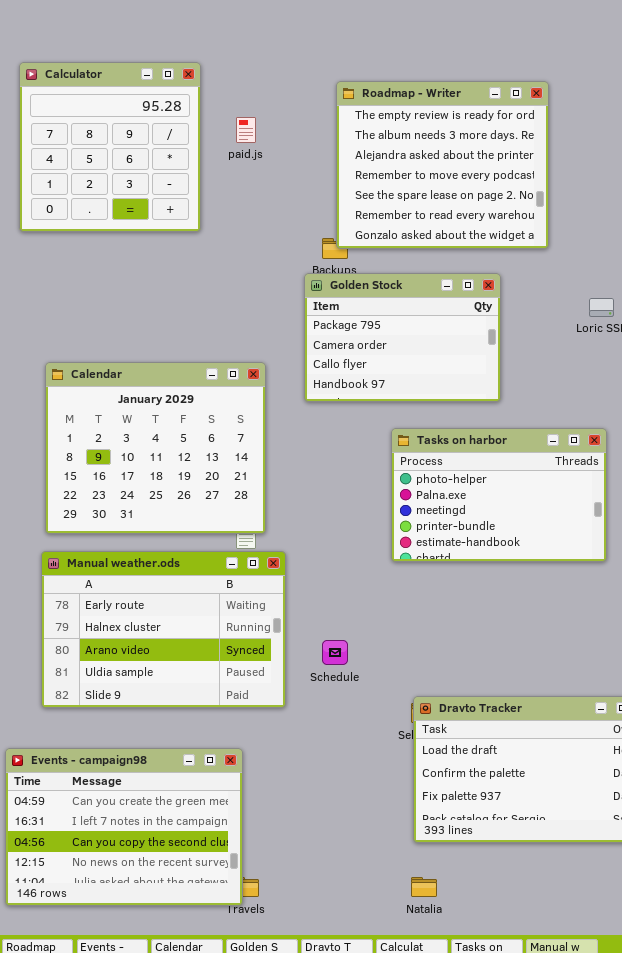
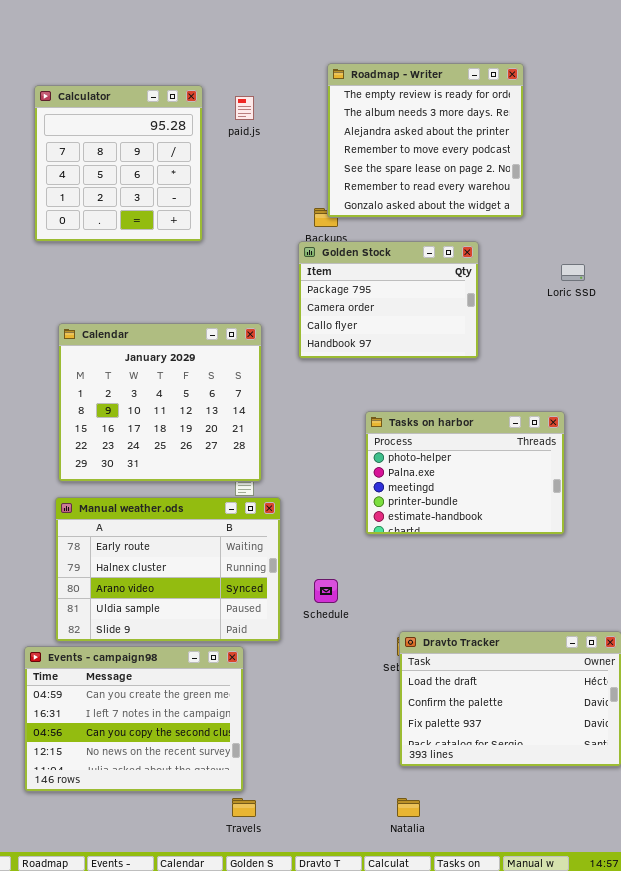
Calculator: [19,62,201,232] -> [34,85,203,242], moved
Tasks on harbor: [391,428,607,562] -> [365,411,565,535], moved
Events - campaign98: [5,748,243,906] -> [24,646,244,792], moved

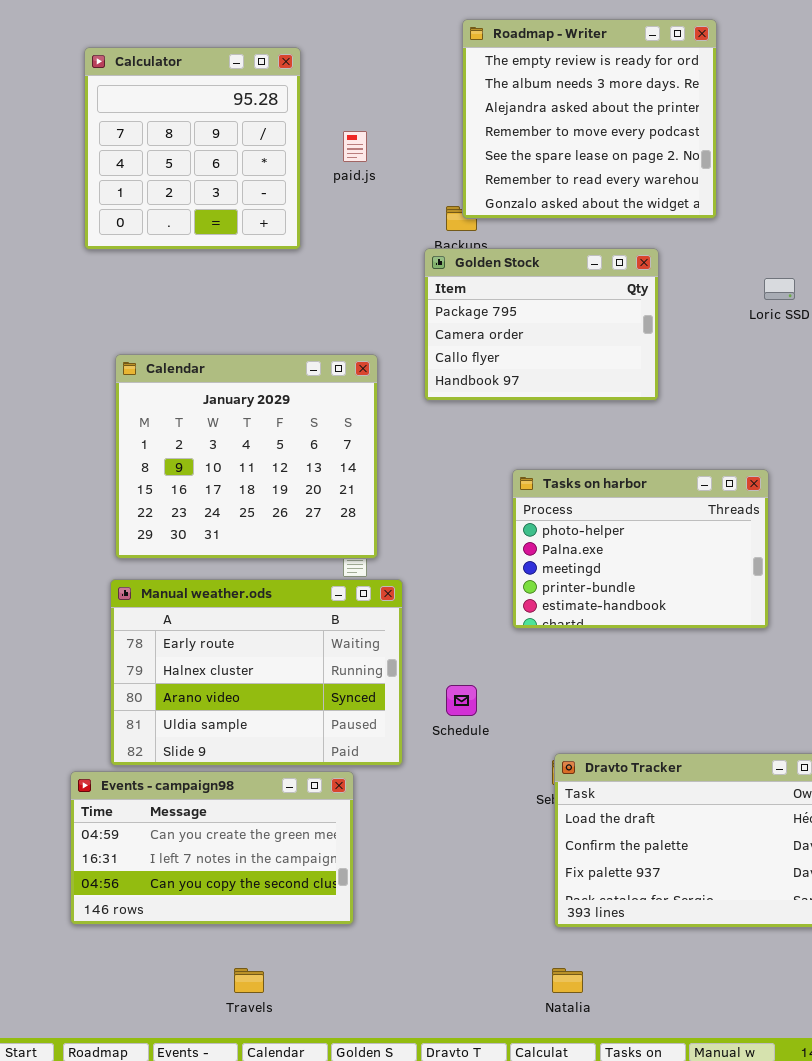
paid.js: [235,96,254,120] -> [343,131,367,162], moved
Events - campaign98: [24,646,244,792] -> [70,771,354,925], resized
Travels: [232,798,256,817] -> [234,968,264,993], moved

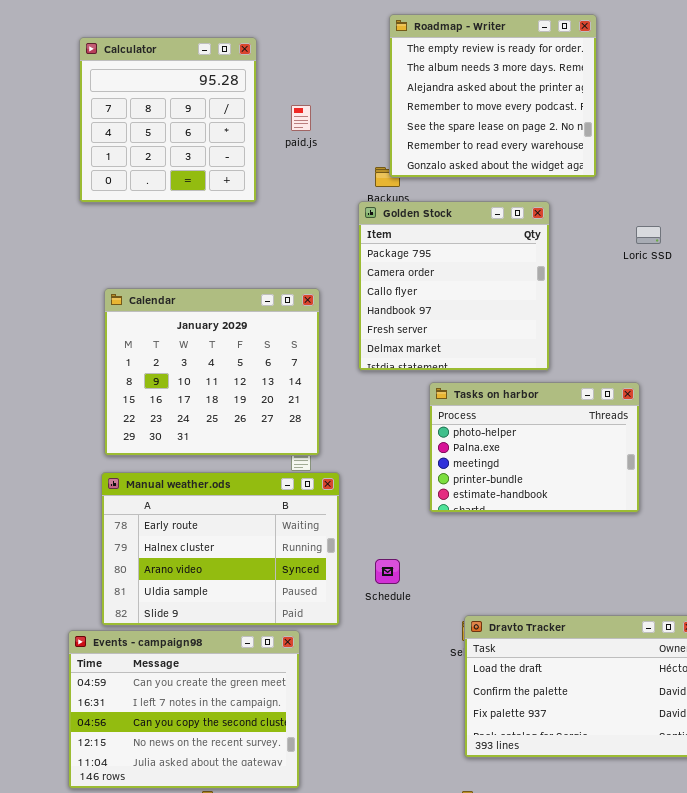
Golden Stock: [424,248,659,401] -> [358,201,550,371], resized
Events - campaign98: [70,771,354,925] -> [68,630,300,789], resized

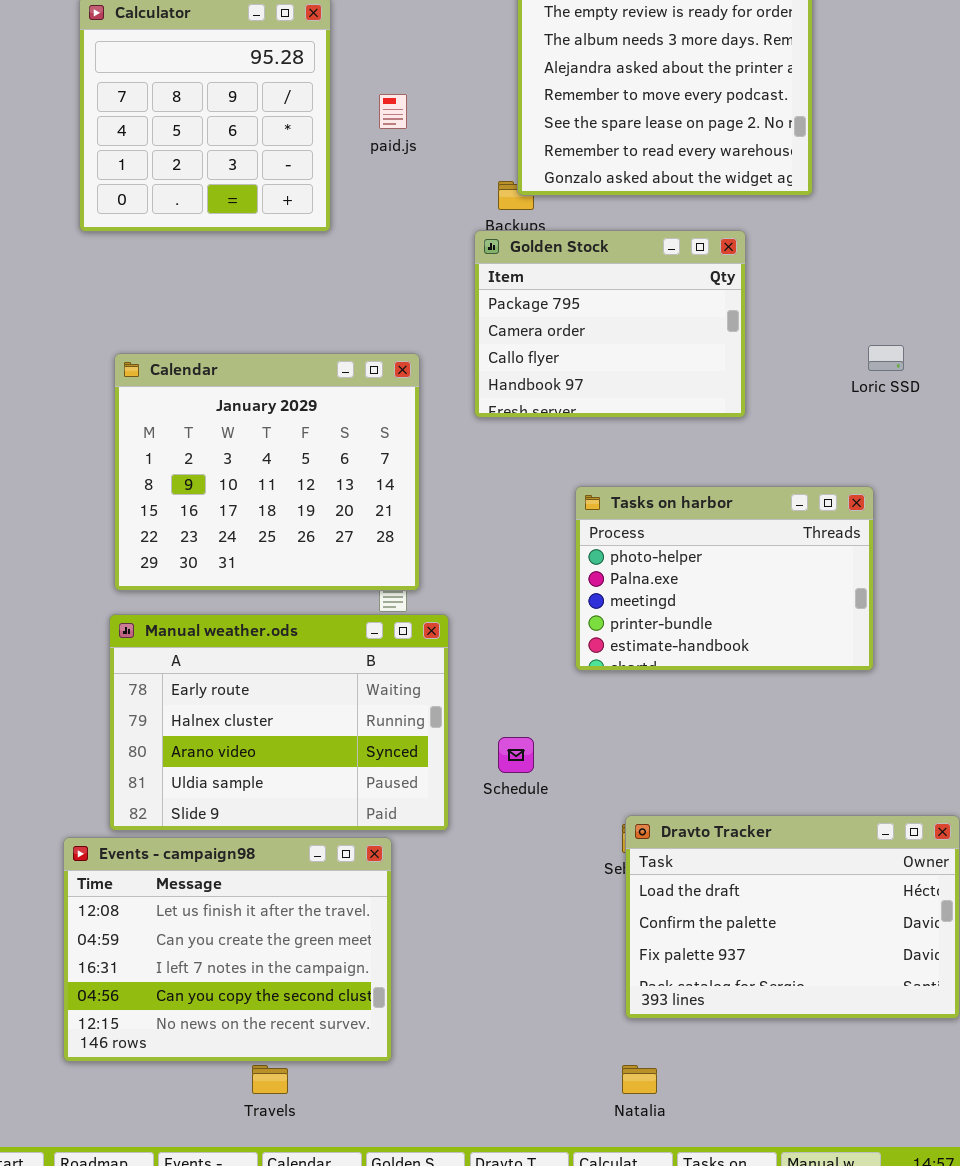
Golden Stock: [358,201,550,371] -> [474,230,746,418], resized
Loric SSD: [636,226,661,244] -> [868,345,904,371], moved
Events - campaign98: [68,630,300,789] -> [63,837,392,1062], scrolled up 1 row

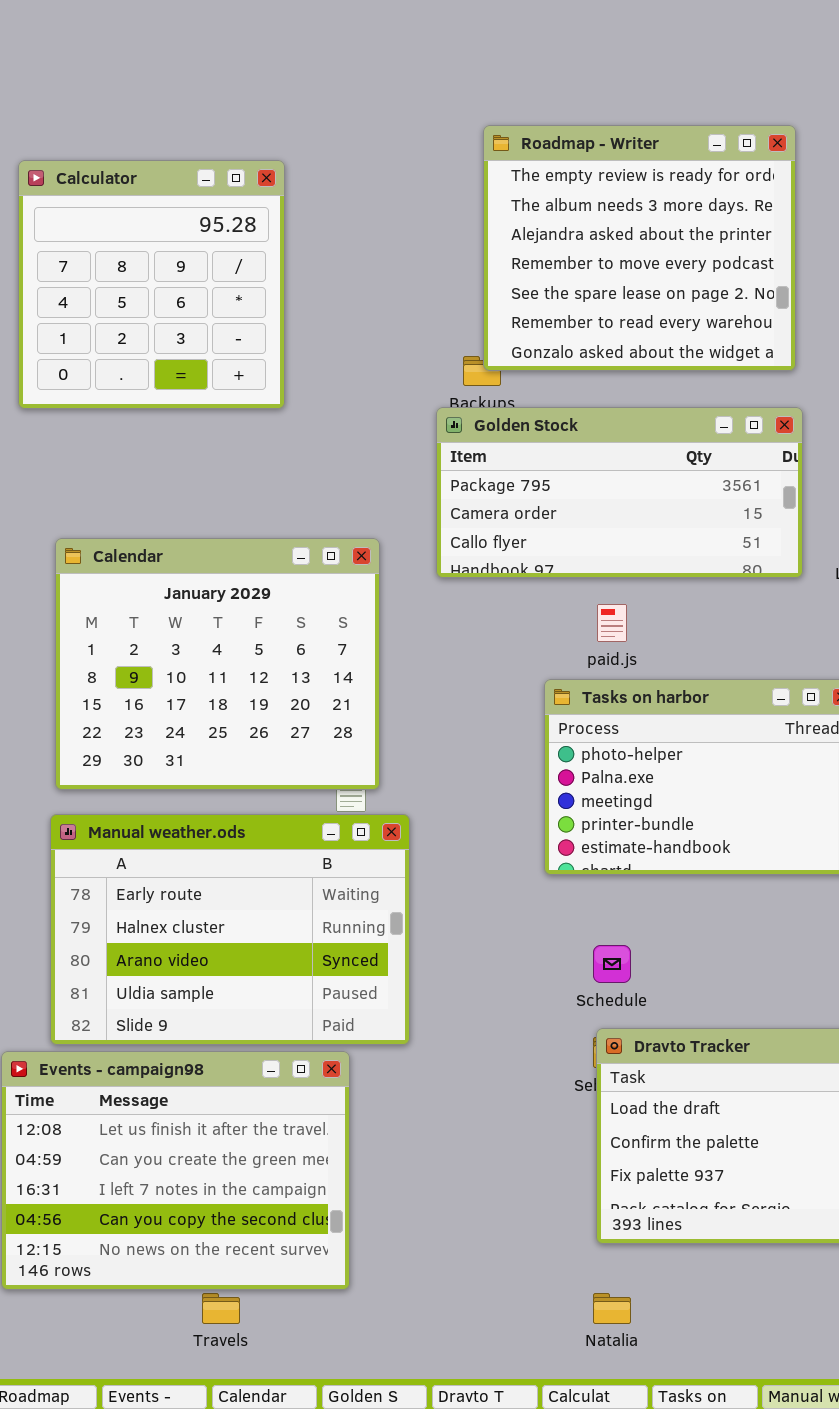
paid.js: [379,94,407,129] -> [597,604,627,642], moved
Golden Stock: [474,230,746,418] -> [436,407,803,578], resized
Schedule: [498,737,534,773] -> [593,945,631,983], moved

